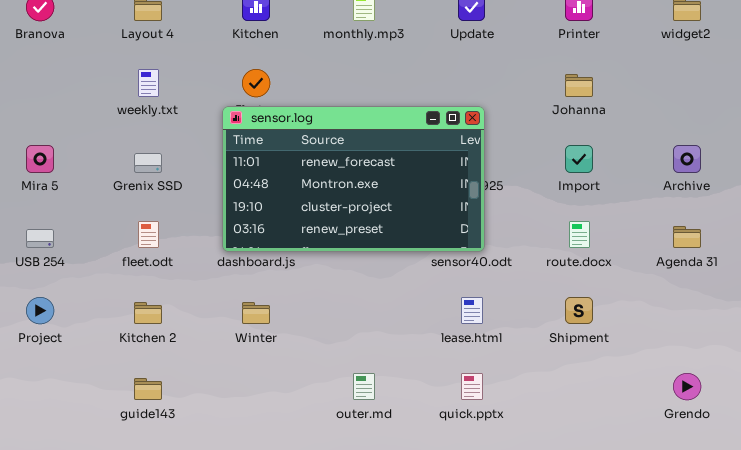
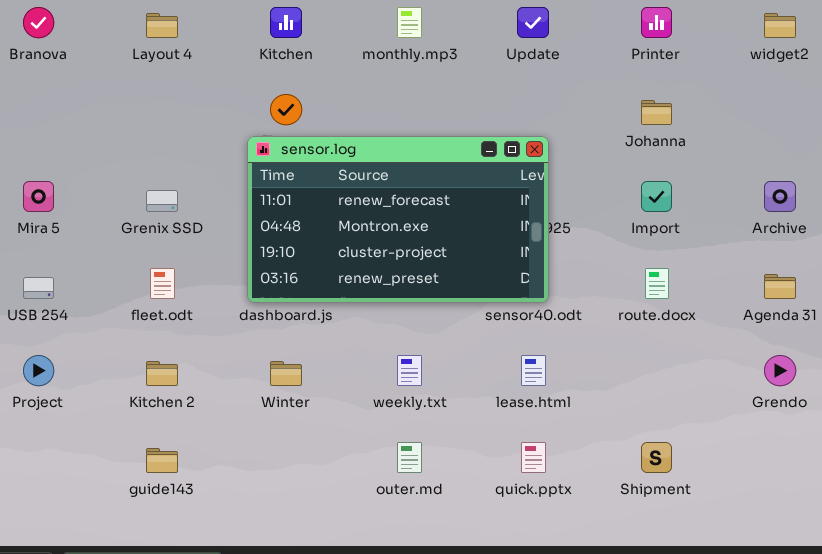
weekly.txt: [138,69,159,97] -> [397,355,422,386], moved
Shipment: [565,297,593,324] -> [641,442,672,473], moved
Grendo: [673,373,701,400] -> [764,355,796,386], moved

